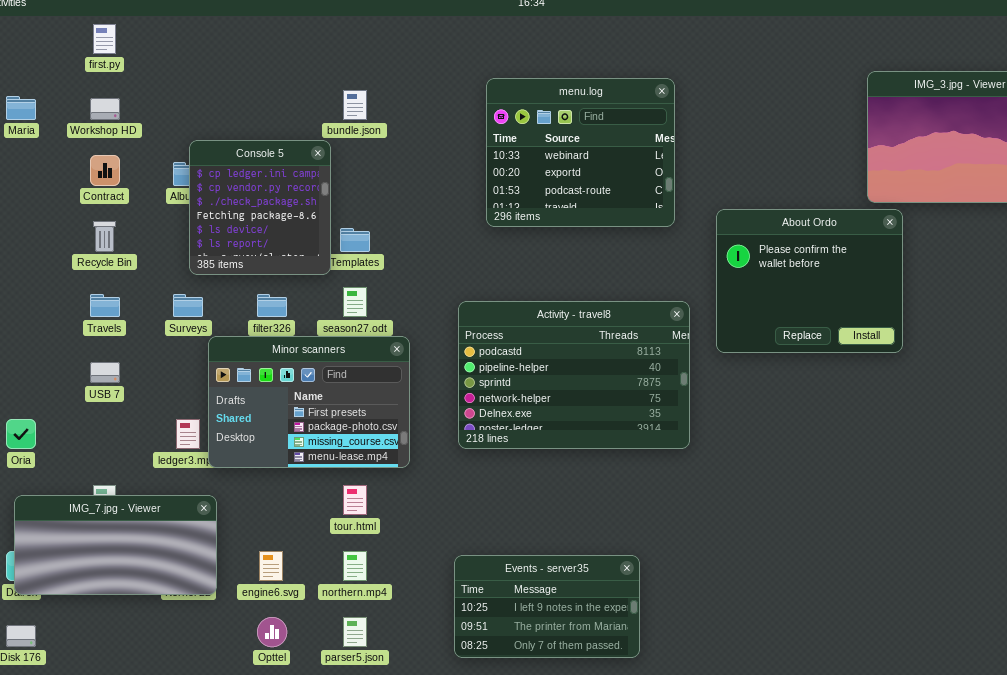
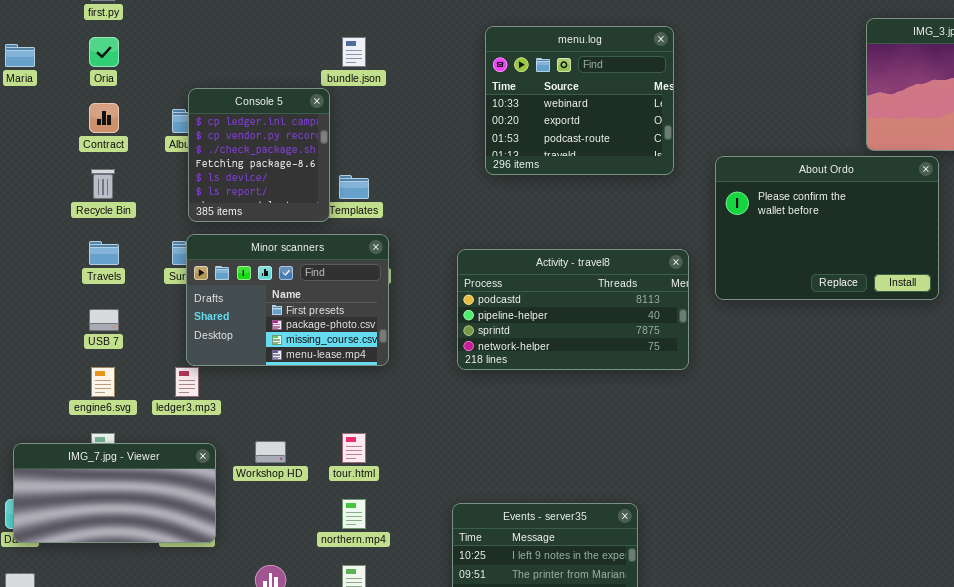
Workshop HD: [90,98,120,120] -> [255,441,286,463], moved
About Ordo: [716,209,903,353] -> [715,156,939,300], resized
Activity - travel8: [458,301,690,449] -> [457,249,689,370], resized
Minor scanners: [208,336,410,468] -> [186,234,389,366], moved
Oria: [6,419,36,449] -> [89,37,119,67], moved
engine6.svg: [259,551,283,581] -> [91,367,115,397], moved

